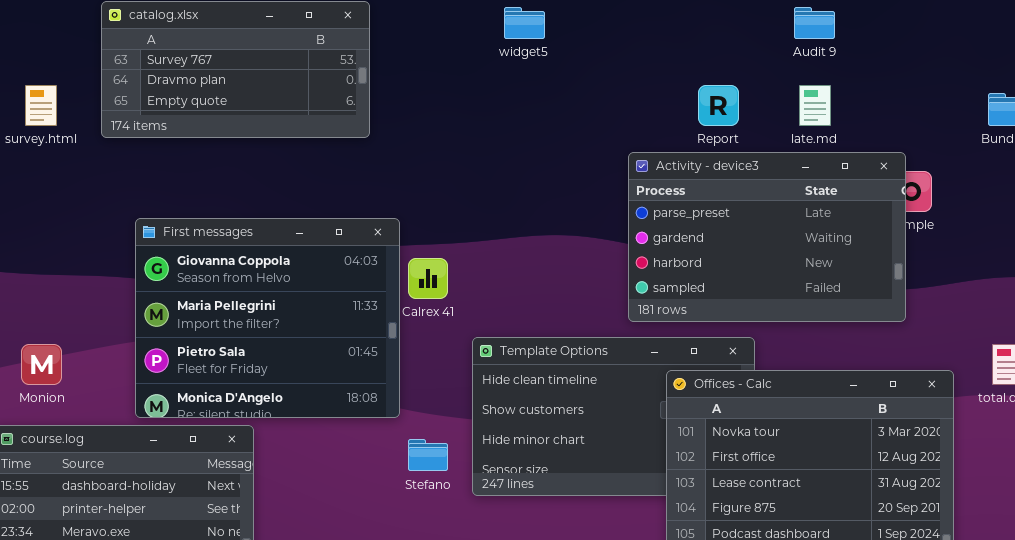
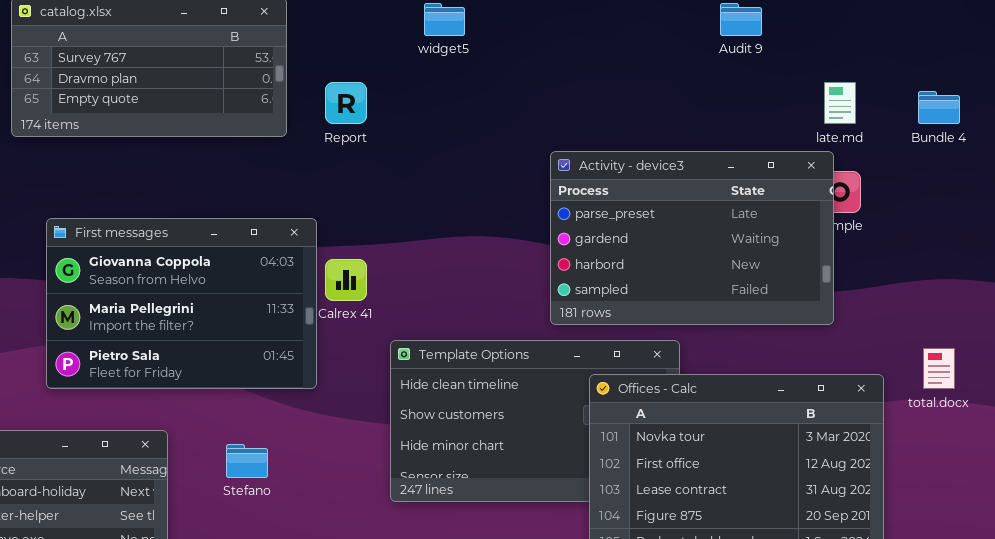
Report: [698,85,739,126] -> [325,82,367,124], moved
late.md: [799,85,831,126] -> [824,82,856,124], moved
First messages: [135,218,400,418] -> [46,218,317,389], resized
Stefano: [408,439,448,471] -> [226,444,268,478], moved

